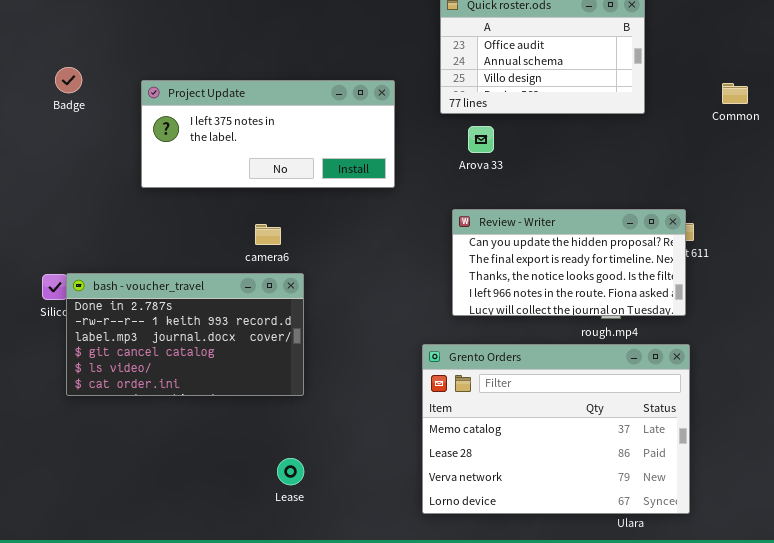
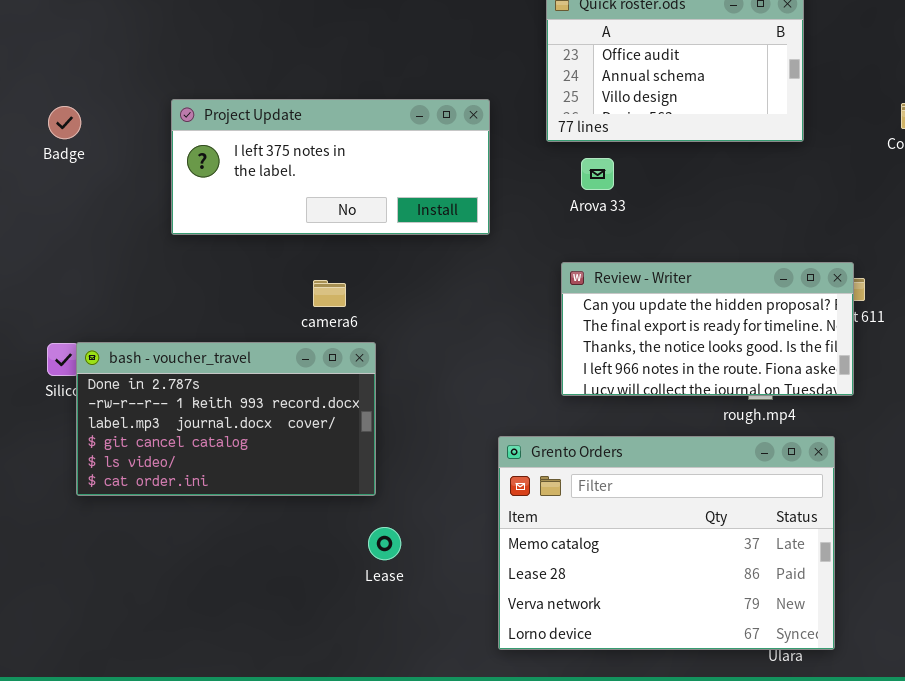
Badge: [55,67,82,93] -> [48,106,81,139], moved
Grento Orders: [422,344,690,514] -> [498,436,835,650], moved
Lease: [277,458,304,485] -> [368,527,401,560], moved

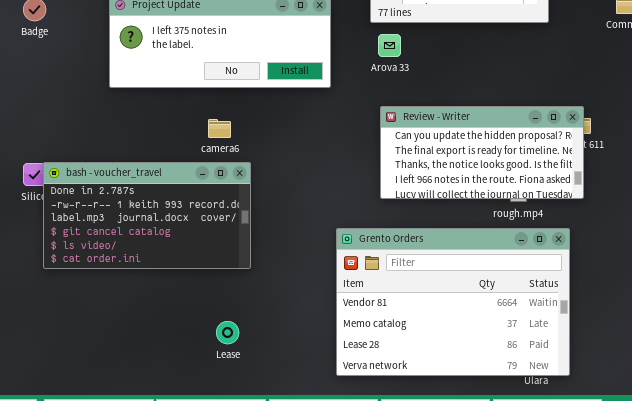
Arova 33: [581,158,614,190] -> [378,34,401,57], moved
Grento Orders: [498,436,835,650] -> [336,228,570,376], scrolled up 1 row
Lease: [368,527,401,560] -> [216,321,239,344], moved

